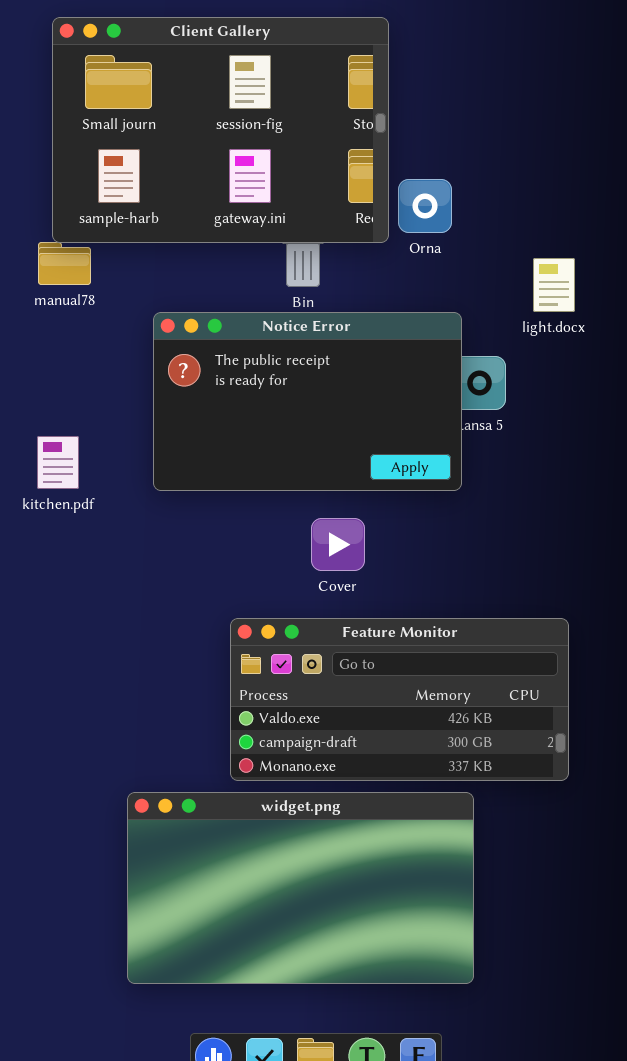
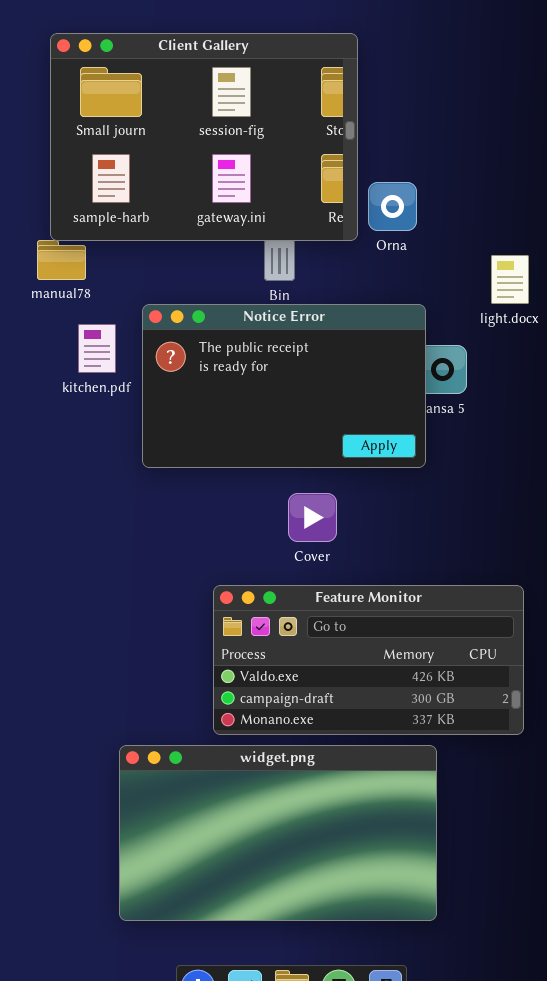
kitchen.pdf: [37,436,79,489] -> [78,324,116,373], moved

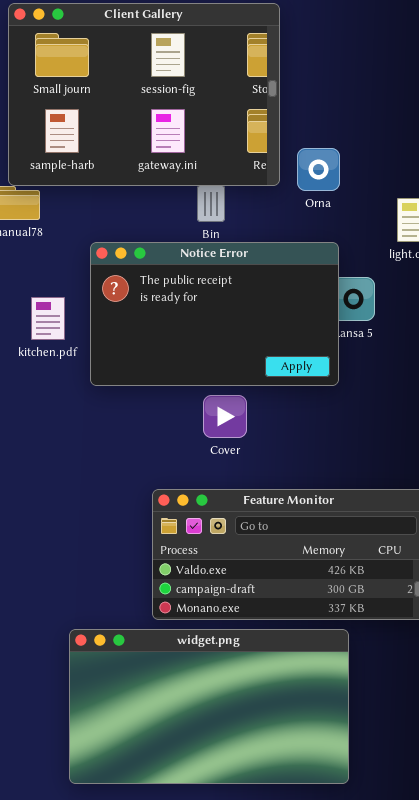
Orna: [368,182,417,231] -> [297,148,340,191], moved
kitchen.pdf: [78,324,116,373] -> [31,297,65,340], moved
Cover: [288,493,337,542] -> [203,395,247,438], moved

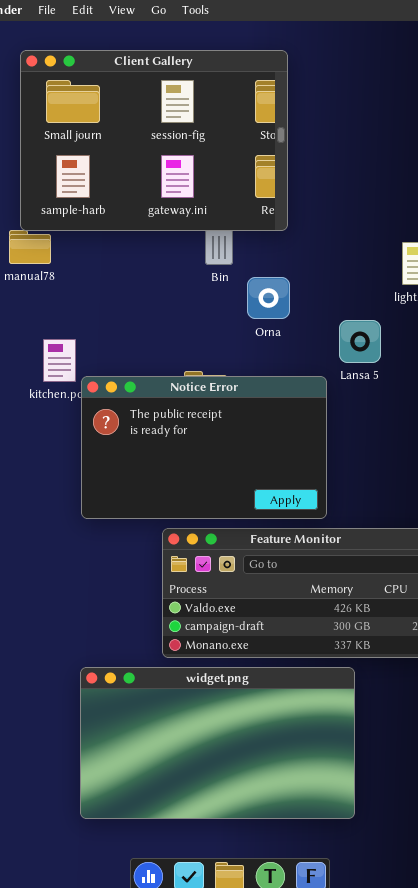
Orna: [297,148,340,191] -> [247,277,290,319], moved
Notice Error: [90,242,339,386] -> [81,376,327,519], moved

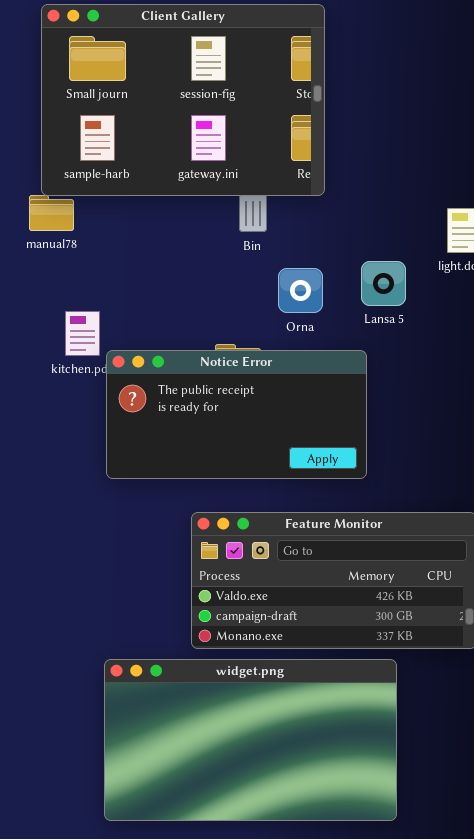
Orna: [247,277,290,319] -> [278,268,323,313], moved
Lansa 5: [339,320,381,363] -> [361,261,406,306], moved
Notice Error: [81,376,327,519] -> [106,350,367,479], resized

